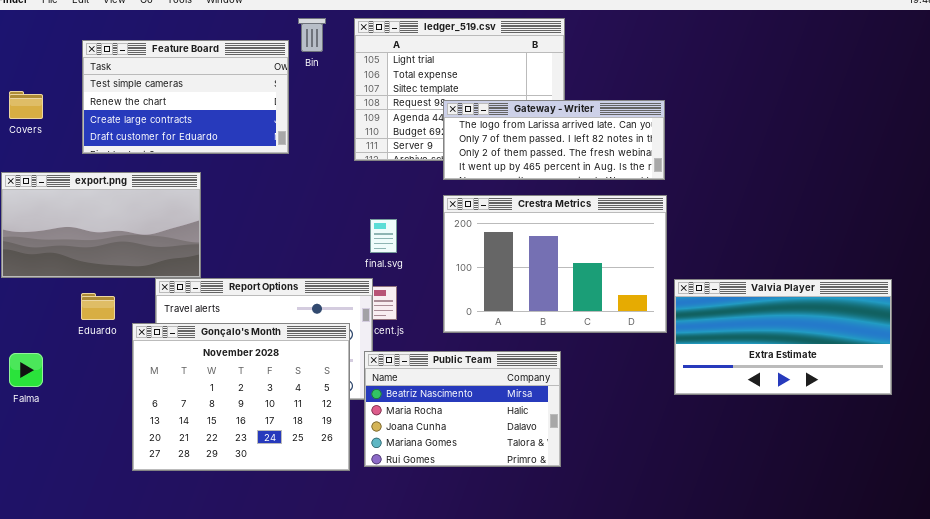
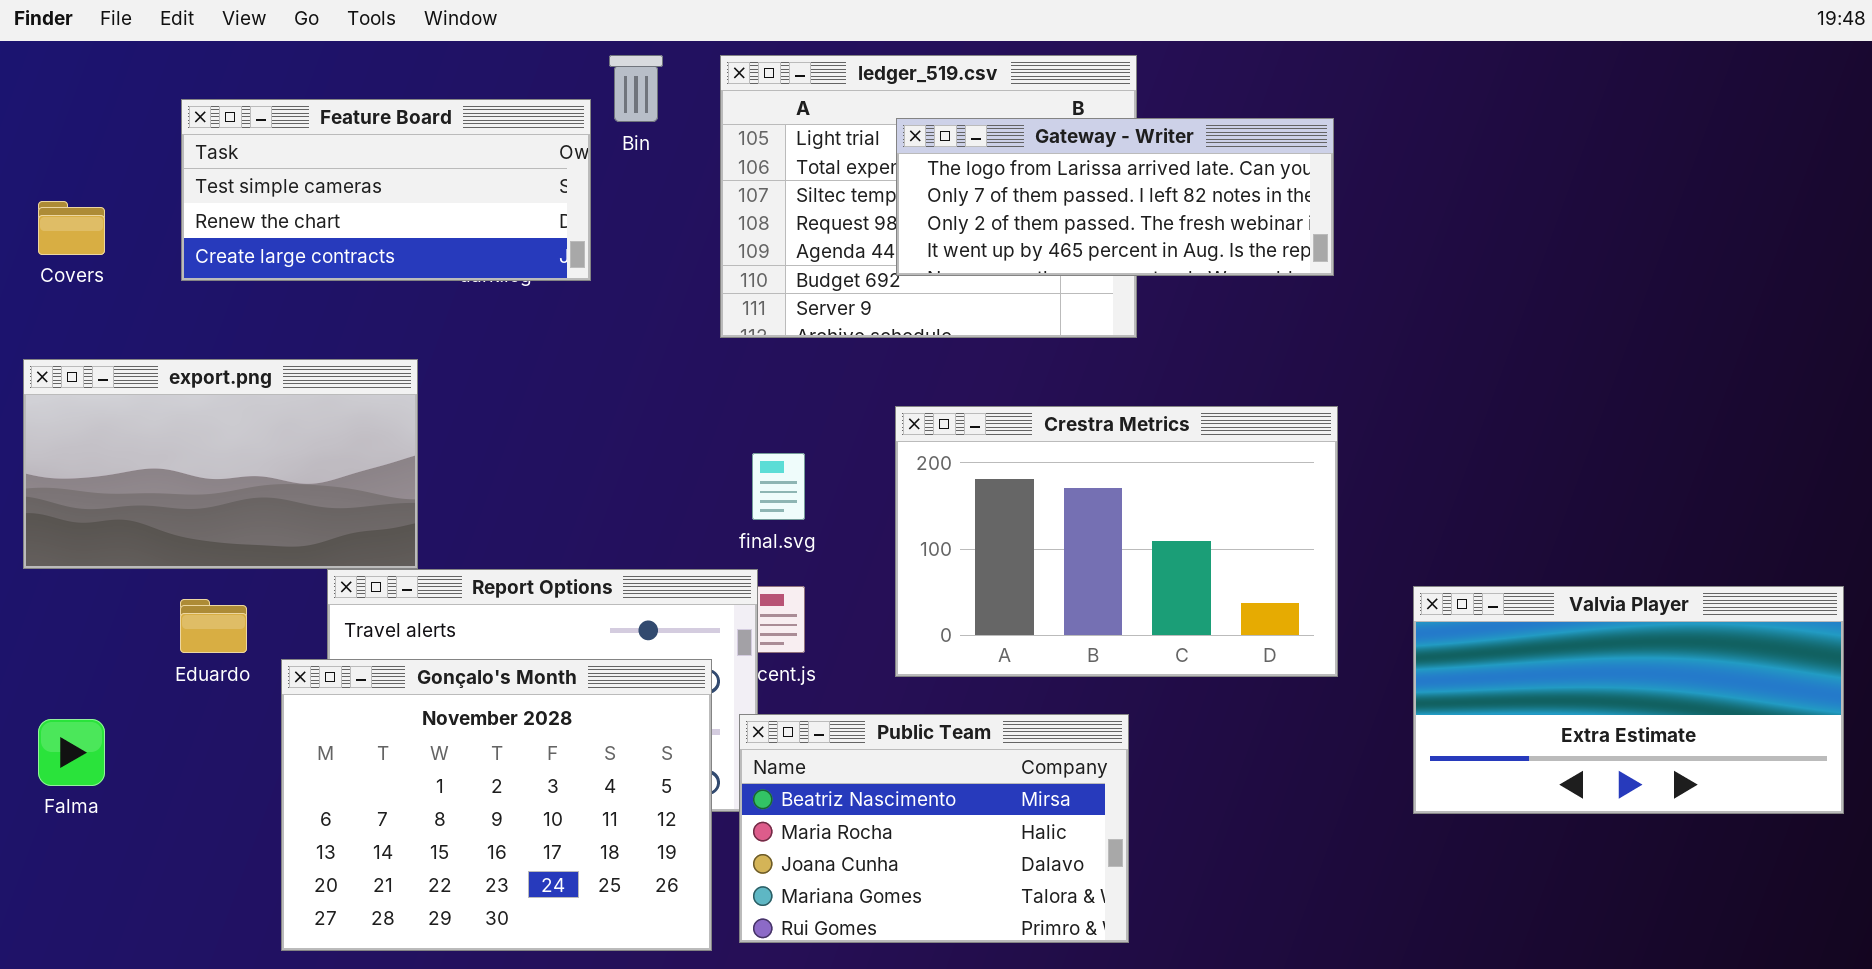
Feature Board: [82,40,289,154] -> [181,99,591,281], resized
Gateway - Writer: [443,100,665,180] -> [896,118,1334,276], moved
Valvia Player: [674,279,892,395] -> [1413,586,1844,814], moved

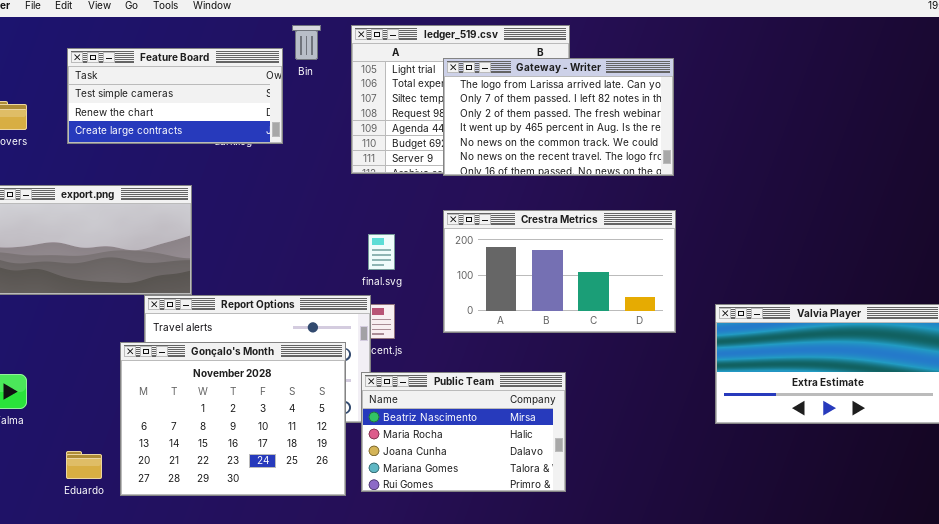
Gateway - Writer: [896,118,1334,276] -> [443,58,674,176], resized
Crestra Metrics: [895,406,1338,677] -> [443,210,676,333], resized
Eduardo: [180,599,247,653] -> [66,451,102,479], moved

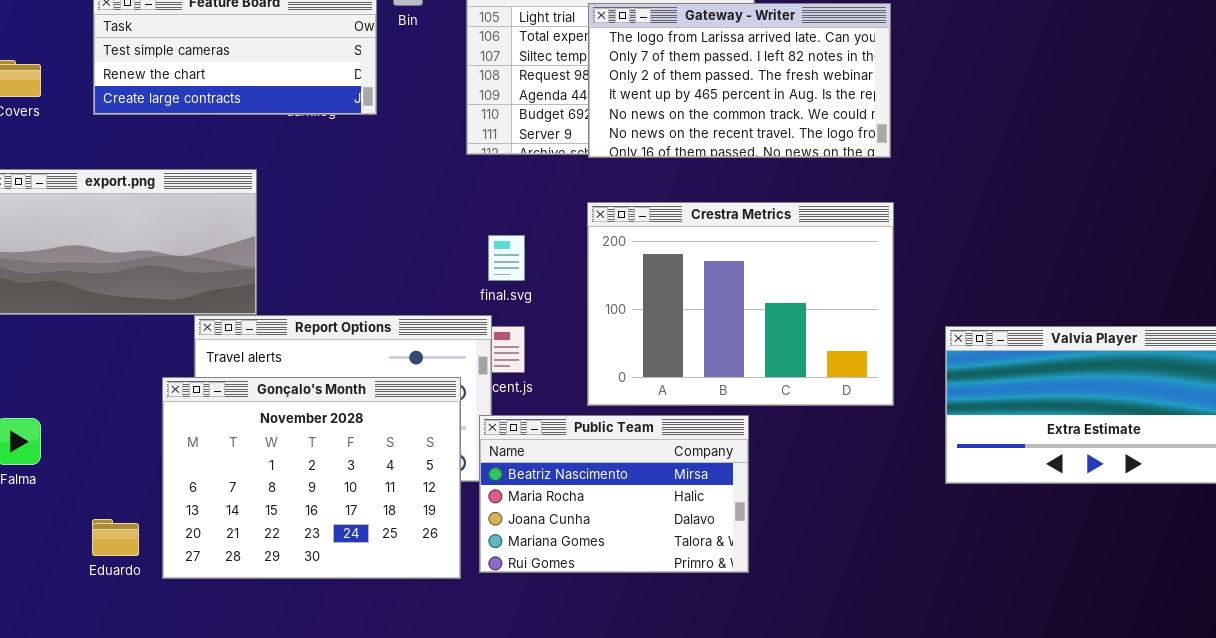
Crestra Metrics: [443,210,676,333] -> [587,202,894,406], resized

